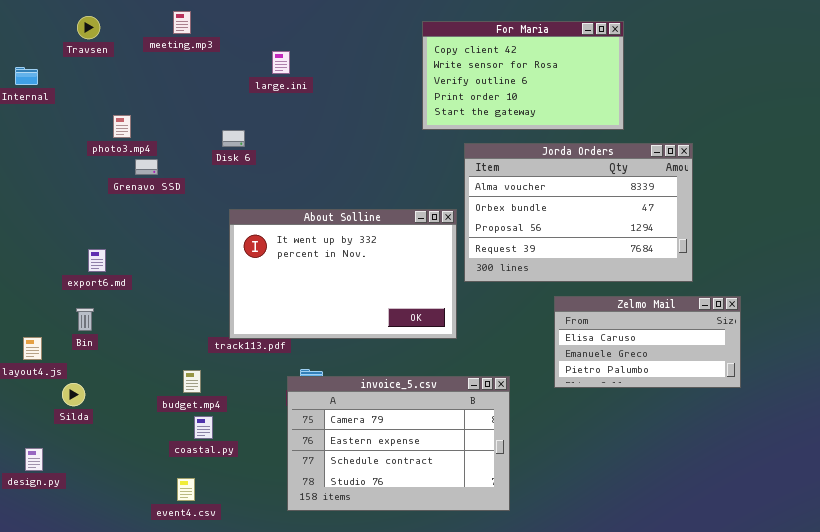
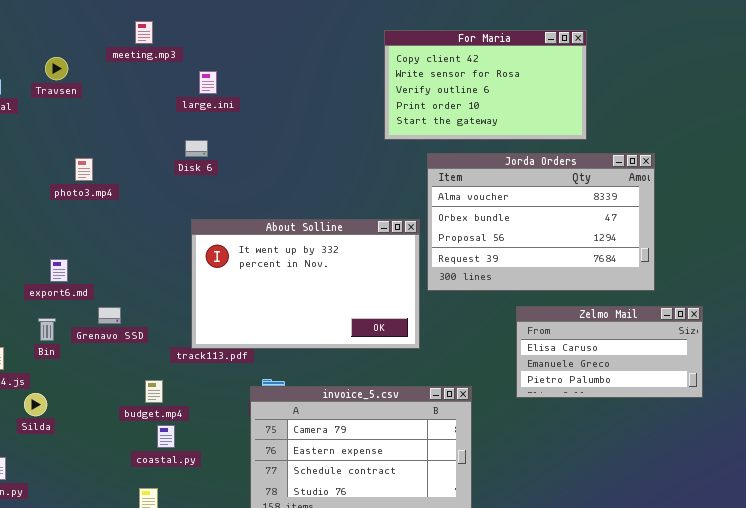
Travsen: [77,16,100,39] -> [45,57,68,80], moved
large.ini: [272,51,290,74] -> [199,71,217,94], moved
photo3.mp4: [113,115,131,138] -> [75,158,93,181], moved
Grenavo SSD: [135,159,158,175] -> [98,307,121,324], moved

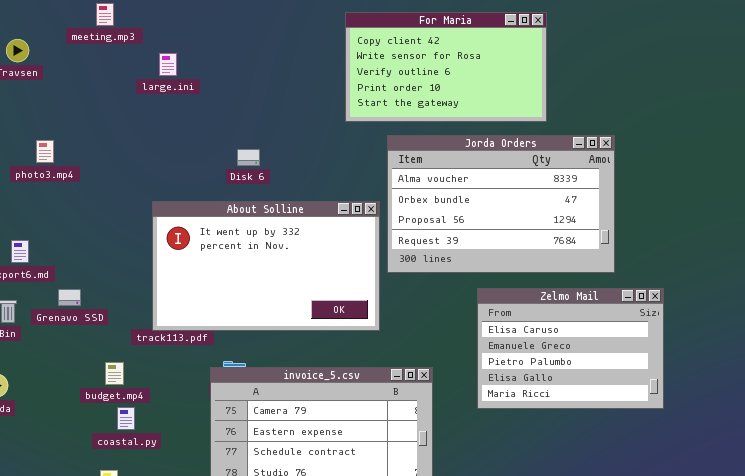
Disk 6: [185,140,208,157] -> [237,149,260,166], moved
Zelmo Mail: [516,306,703,398] -> [477,288,664,409], resized

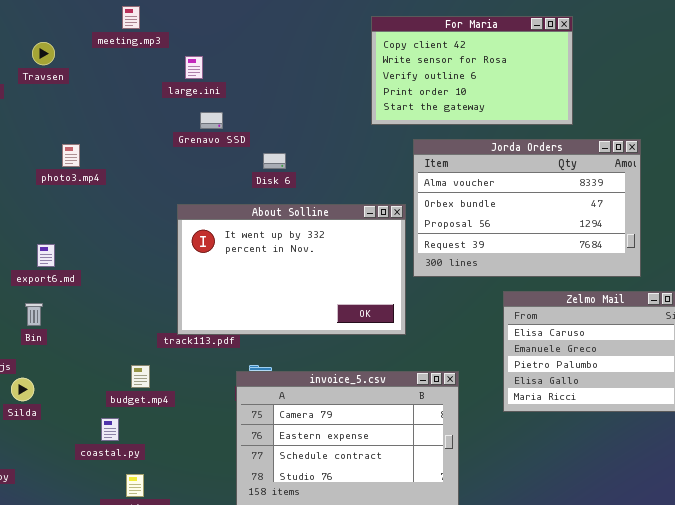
Grenavo SSD: [58,289,81,306] -> [200,112,223,129], moved
coastal.py: [117,407,135,430] -> [101,418,119,441], moved

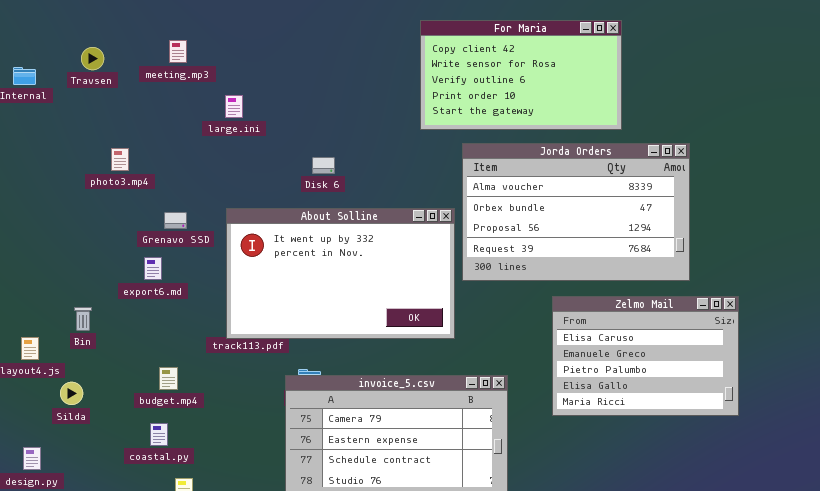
meeting.mp3: [122,6,140,29] -> [169,40,187,63], moved
large.ini: [185,56,203,79] -> [225,95,243,118], moved
Grenavo SSD: [200,112,223,129] -> [164,212,187,229], moved
export6.md: [37,244,55,267] -> [144,257,162,280], moved
budget.mp4: [131,365,150,388] -> [159,367,178,390], moved

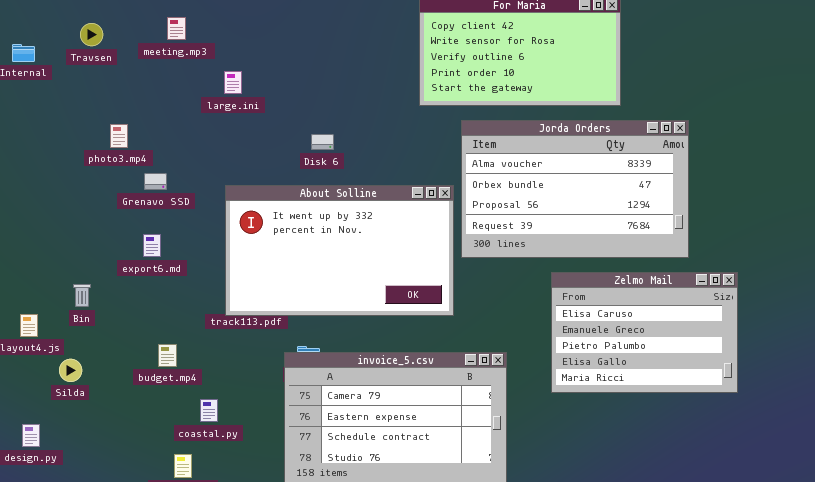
Grenavo SSD: [164,212,187,229] -> [144,173,167,190], moved
coastal.py: [150,423,168,446] -> [200,399,218,422], moved

